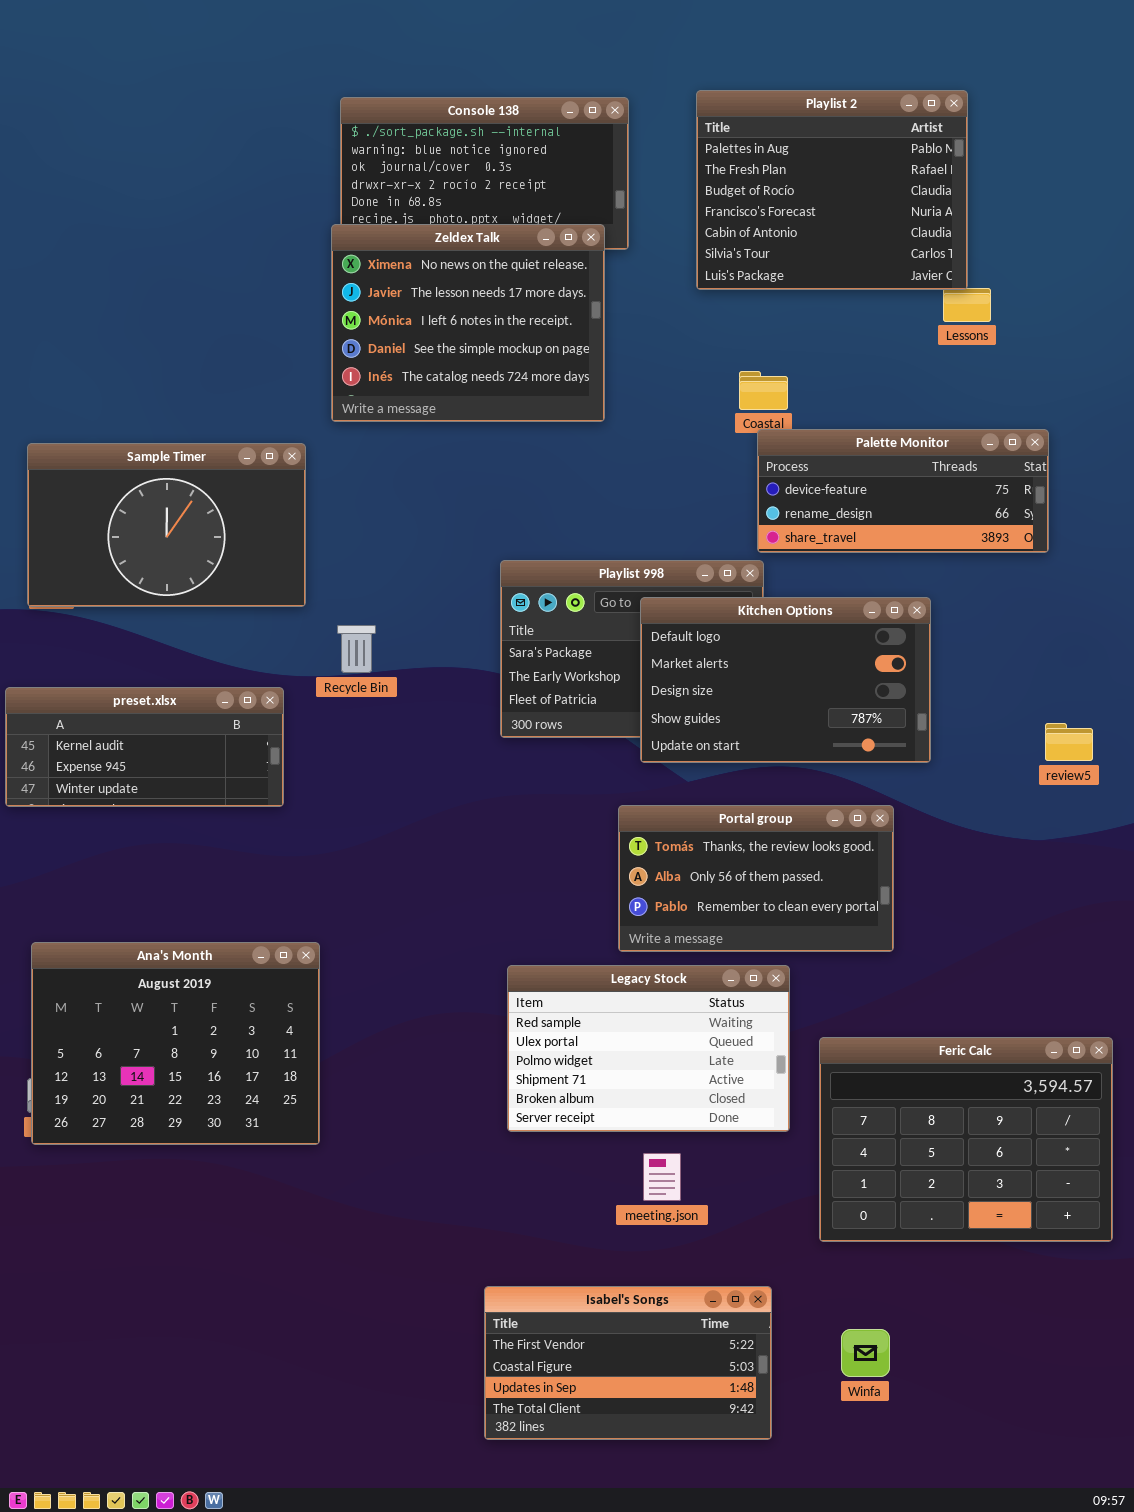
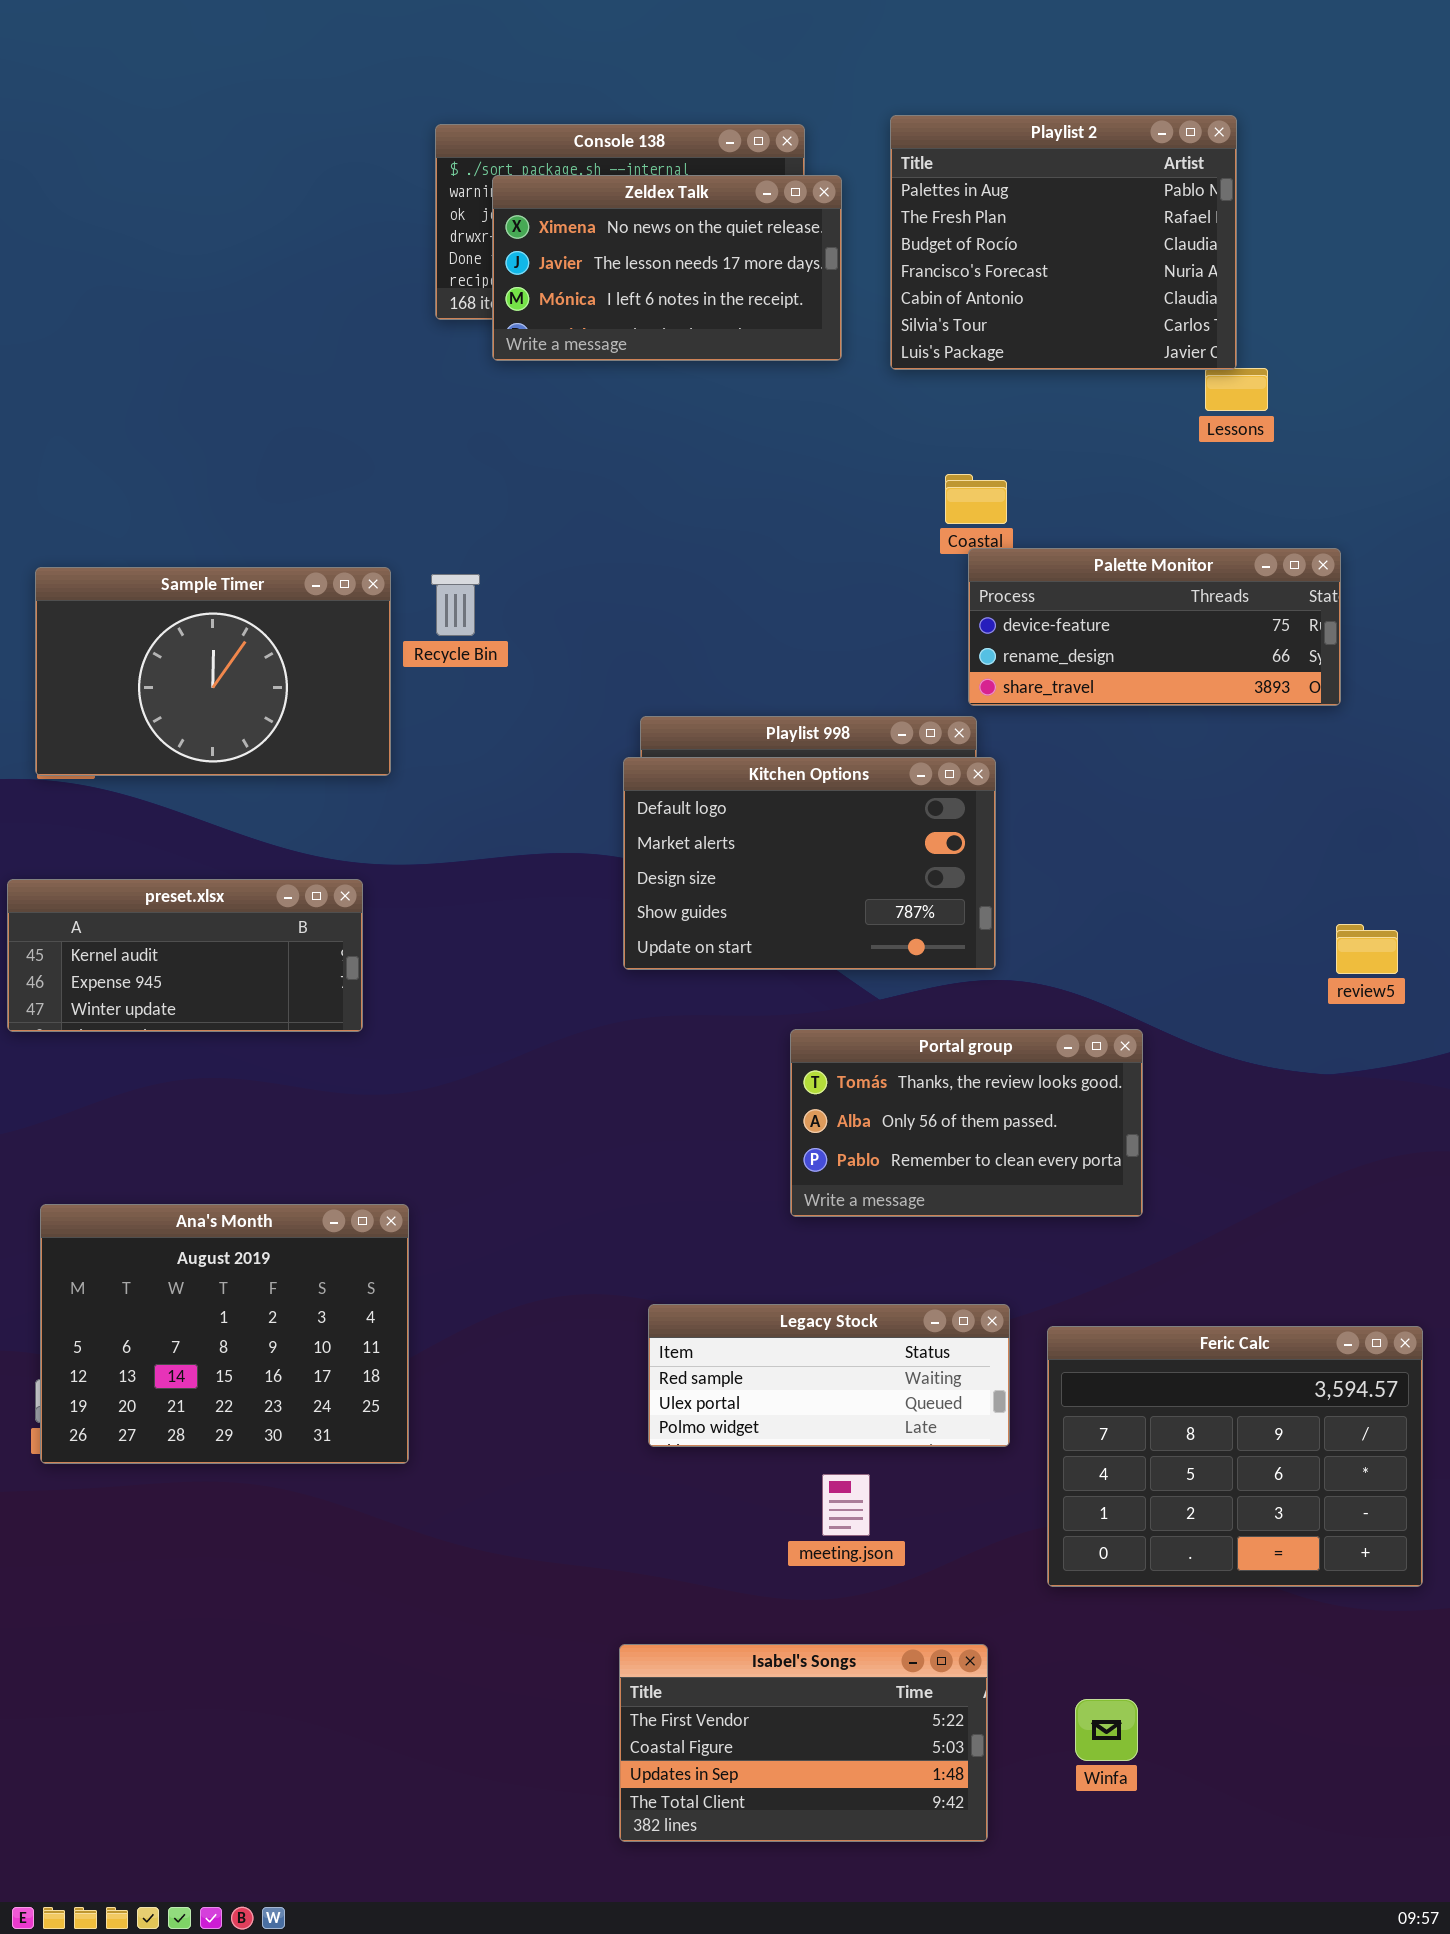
Zeldex Talk: [331,224,605,422] -> [492,175,842,361], moved, resized
Kitchen Options: [640,597,931,763] -> [623,757,996,970], moved
Recycle Bin: [337,625,376,673] -> [431,574,480,636], moved
Legacy Stock: [507,965,790,1132] -> [648,1304,1010,1447], resized

